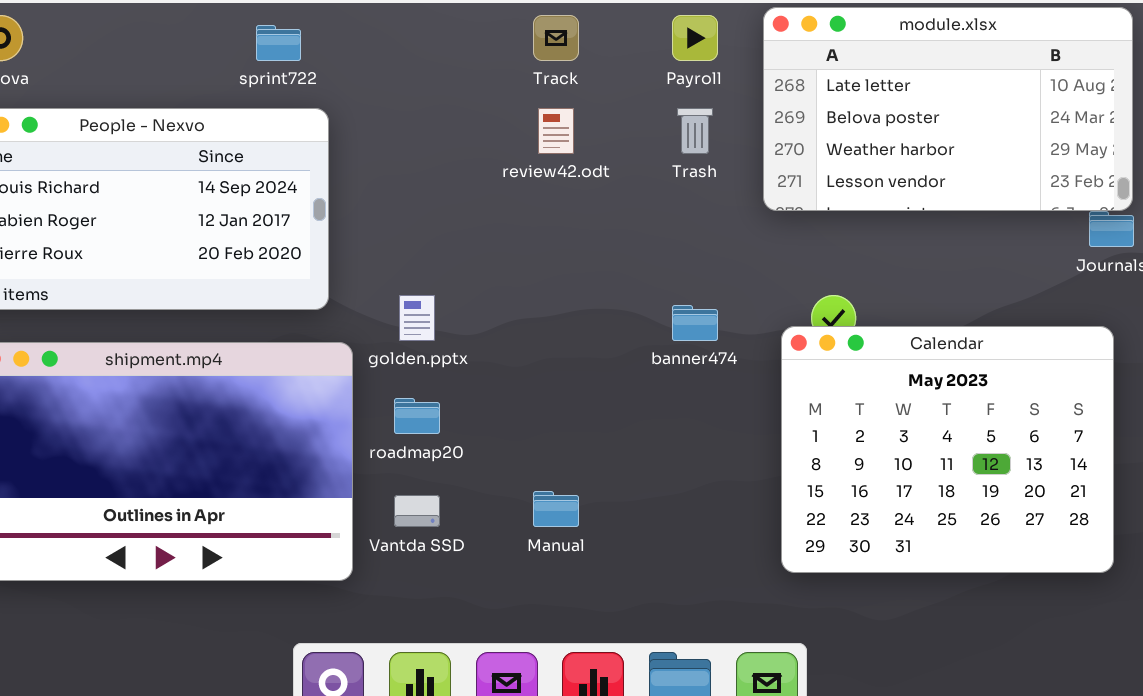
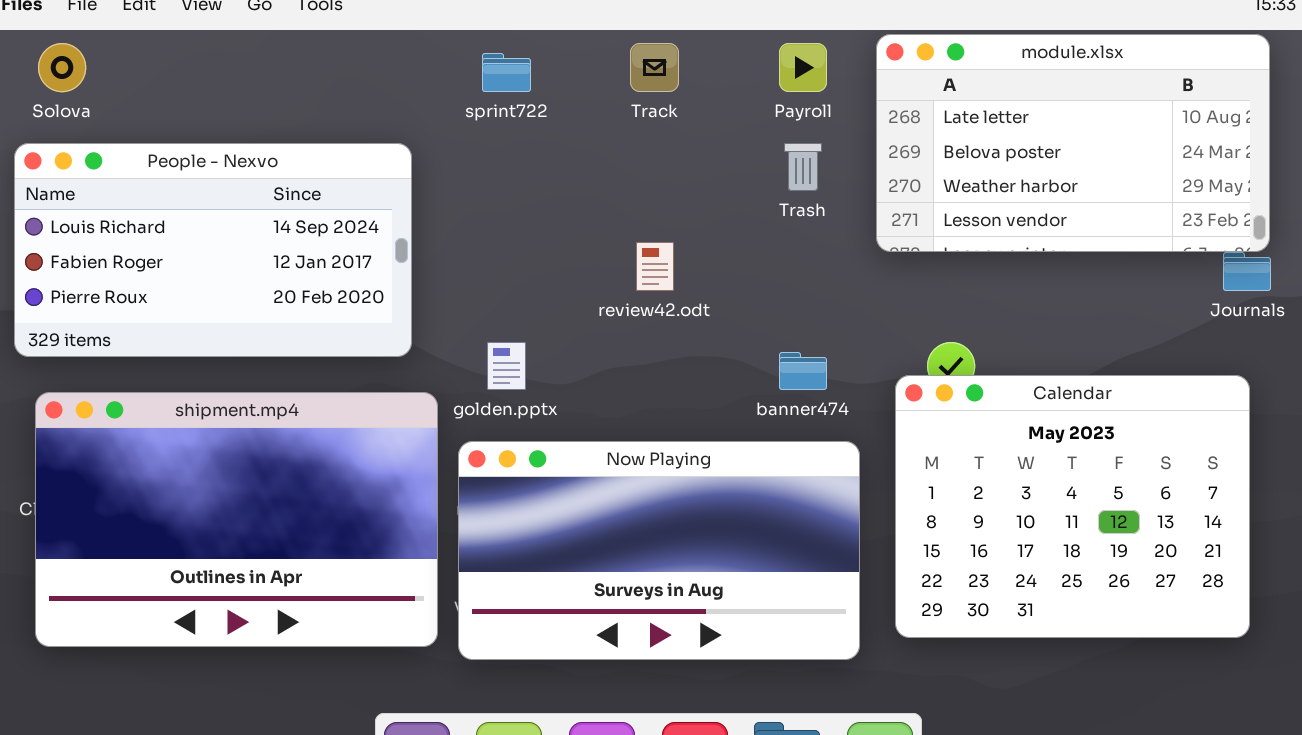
sprint722: [256,25,301,61] -> [482,53,531,92], moved
review42.odt: [538,108,574,154] -> [636,242,674,291], moved
Now Playing: none -> [458,441,860,660], opened

